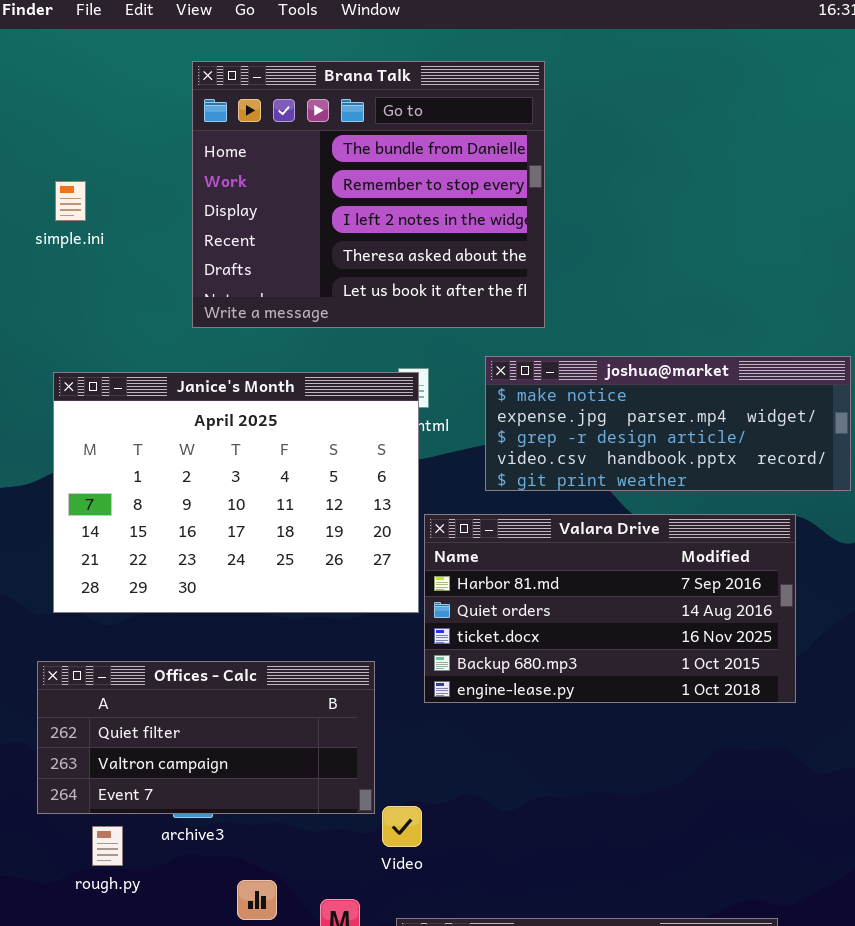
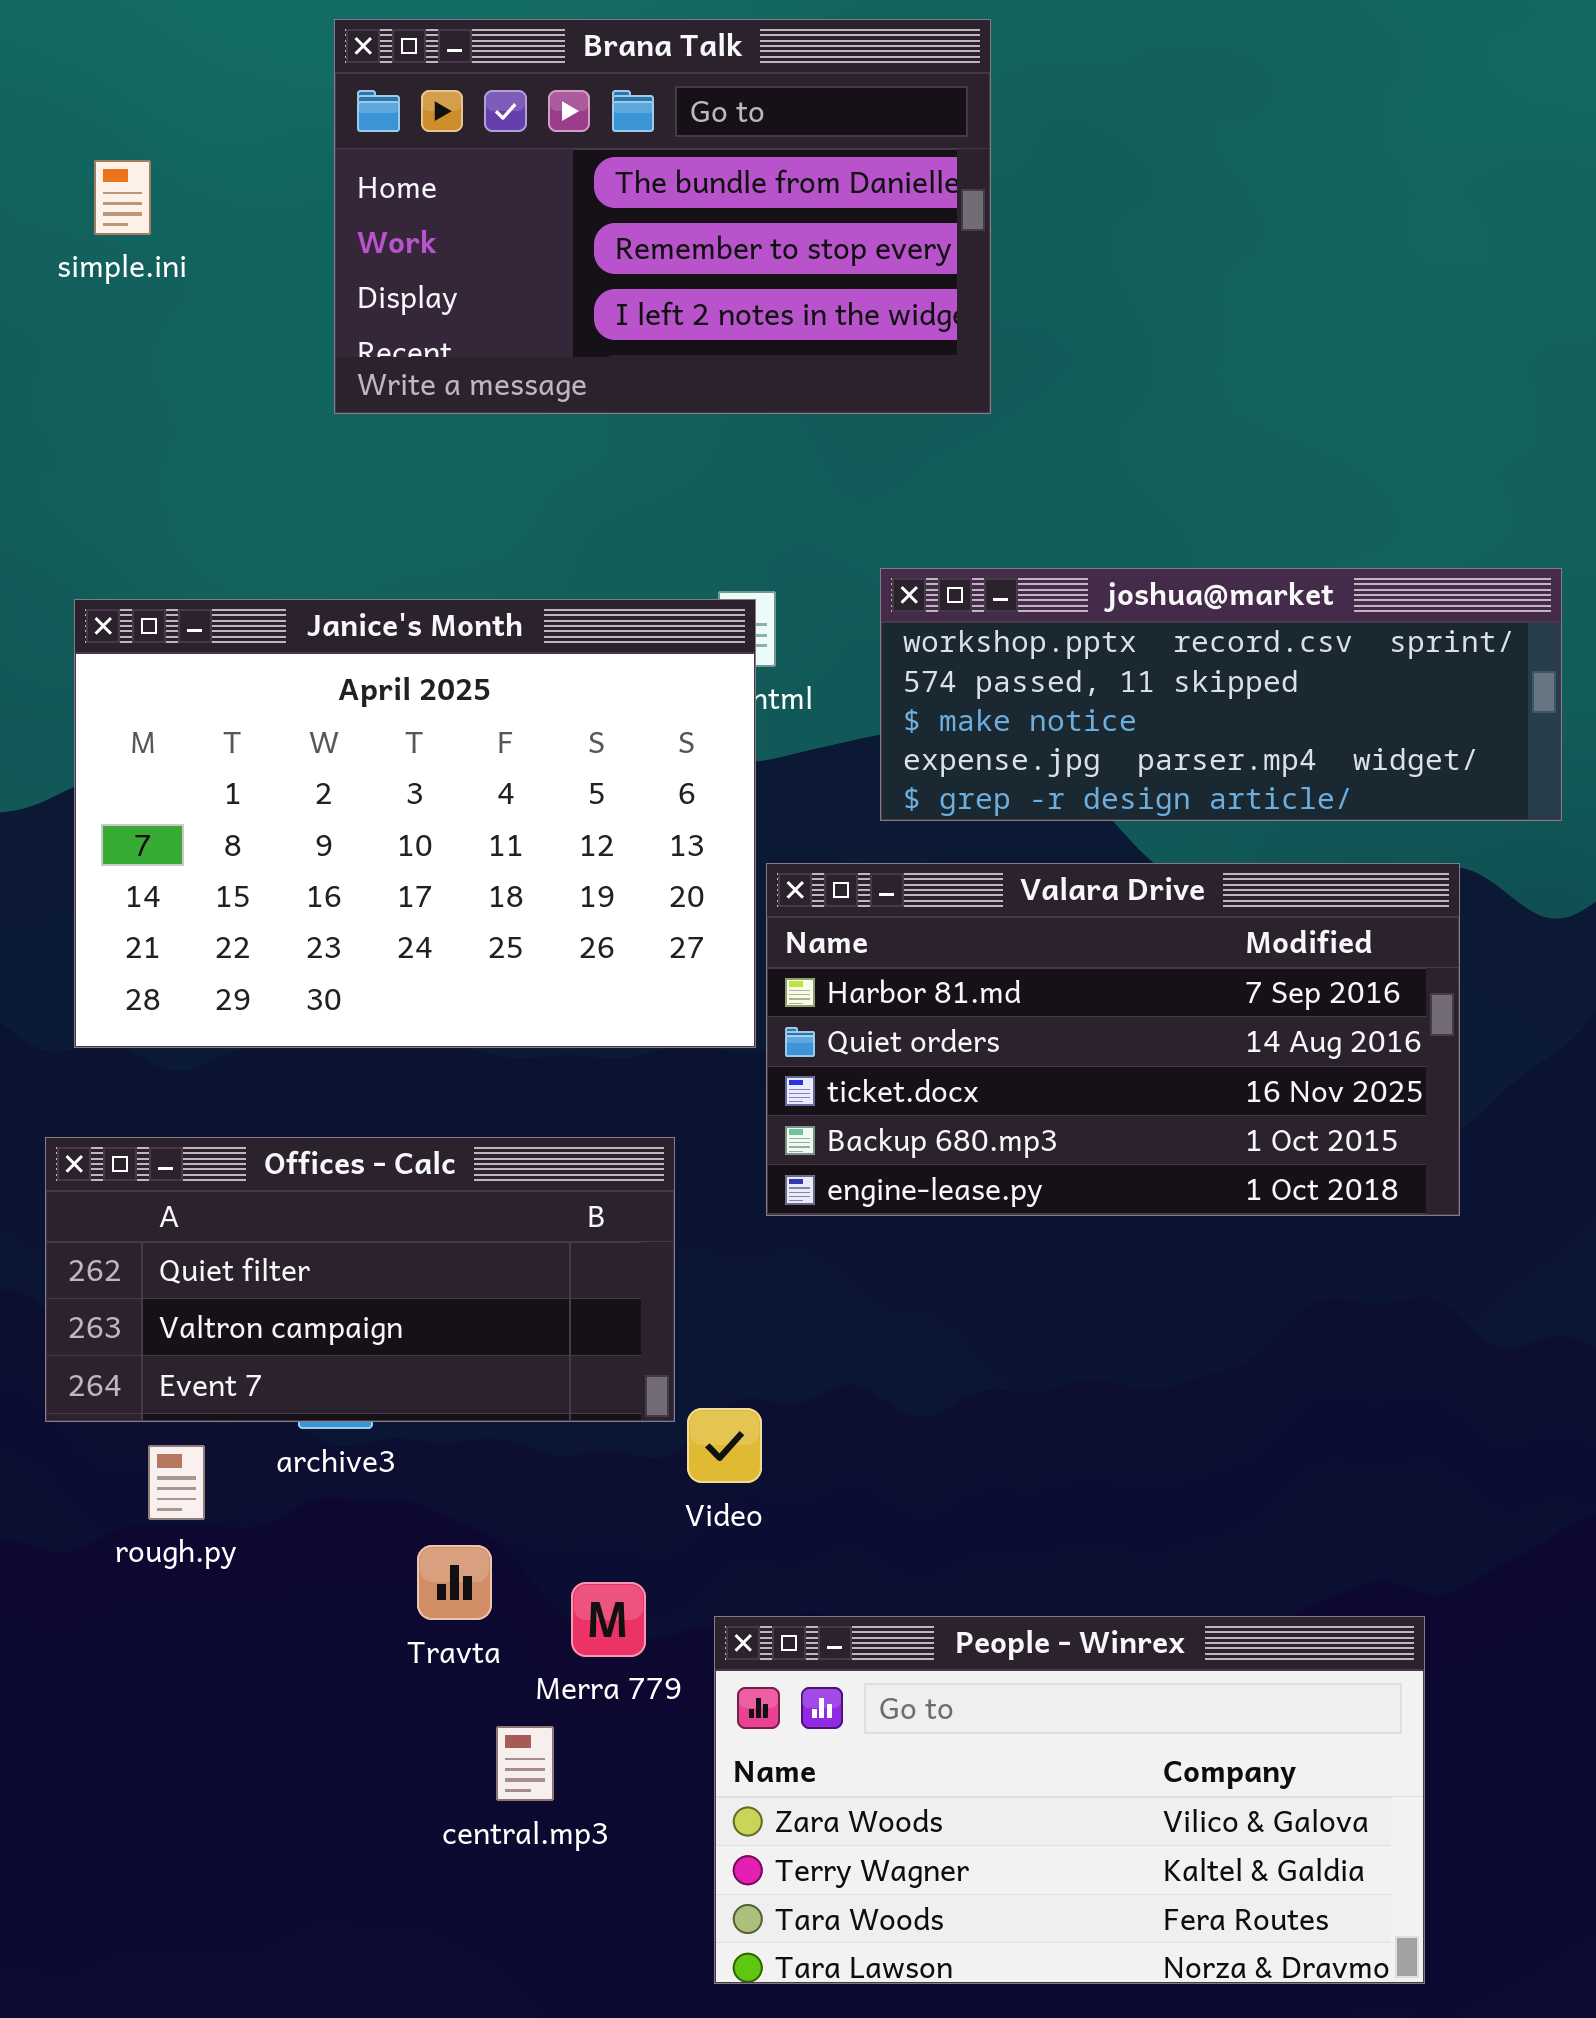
Brana Talk: [192,61,545,328] -> [334,19,991,414], resized
simple.ini: [55,181,86,221] -> [94,160,151,235], moved
joshua@market: [485,356,851,491] -> [880,568,1562,821], scrolled up 2 rows

